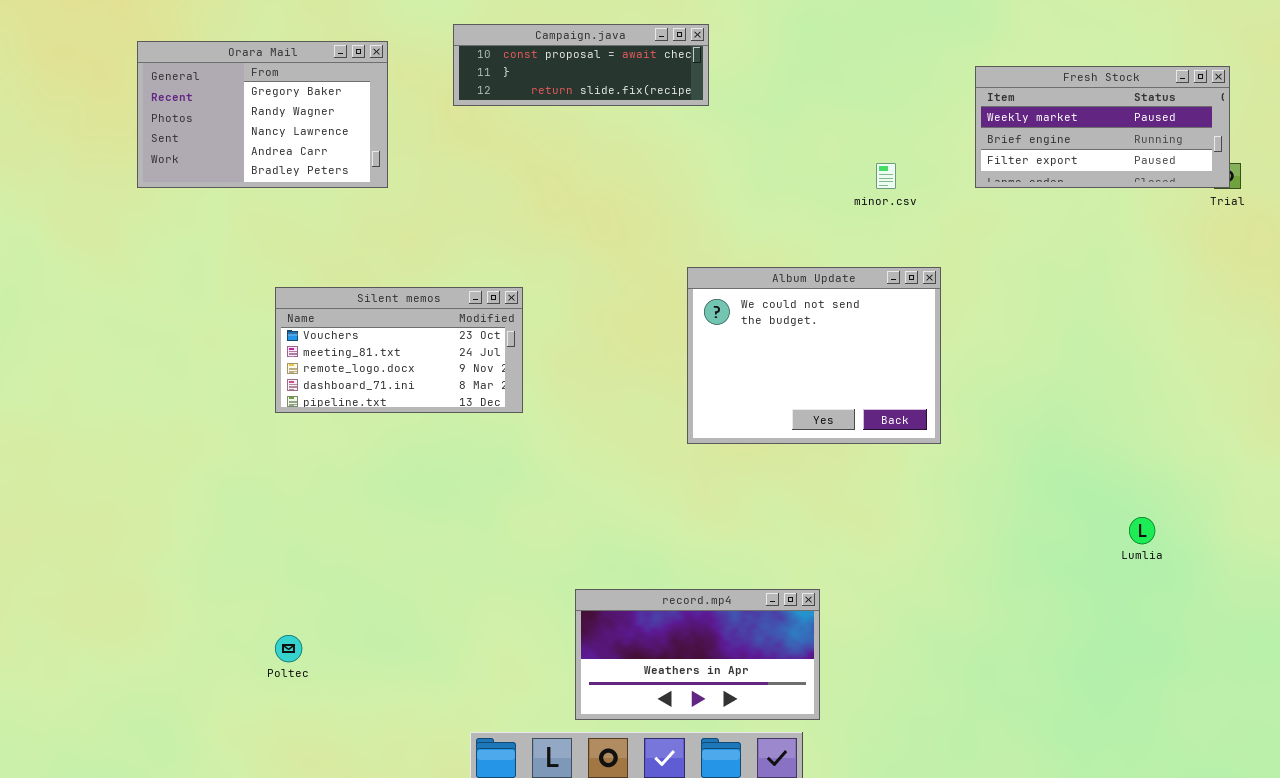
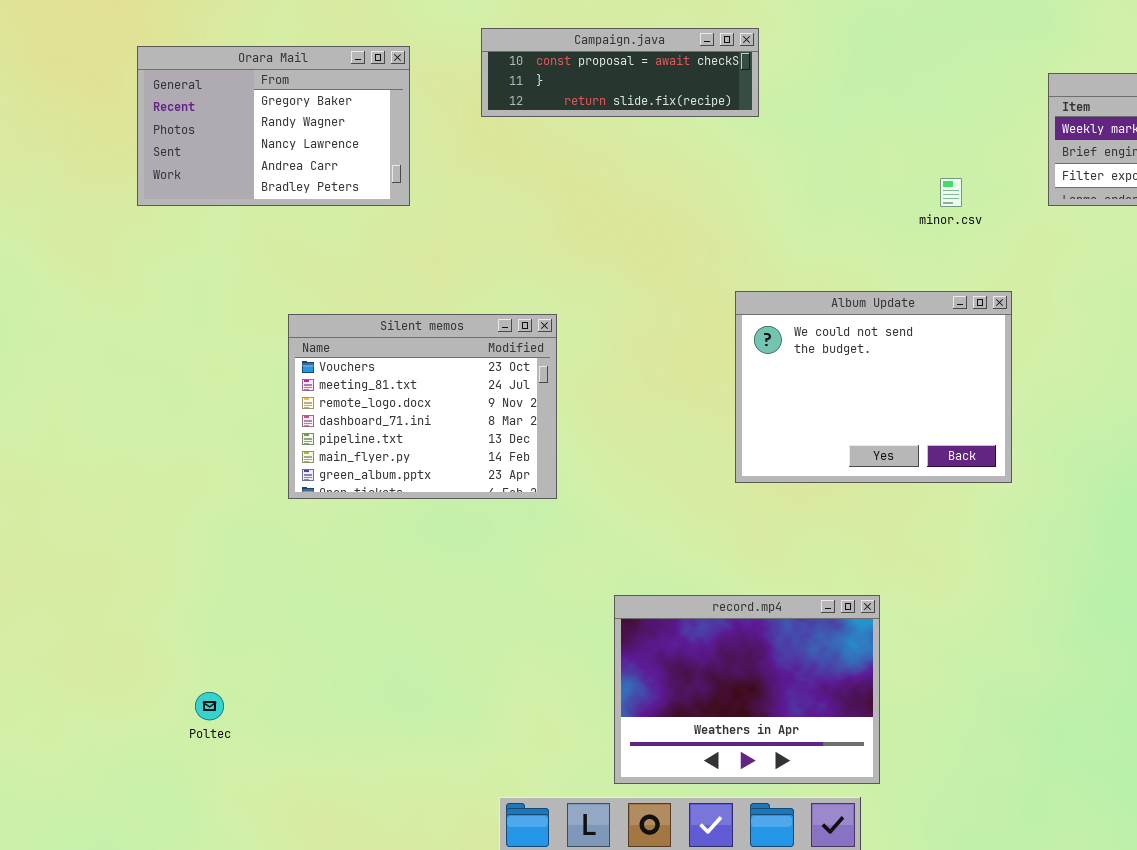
Silent memos: [275,287,523,413] -> [288,314,557,499], resized
record.mp4: [575,589,820,720] -> [614,595,880,784], resized
Poltec: [275,635,302,662] -> [195,692,224,720], moved

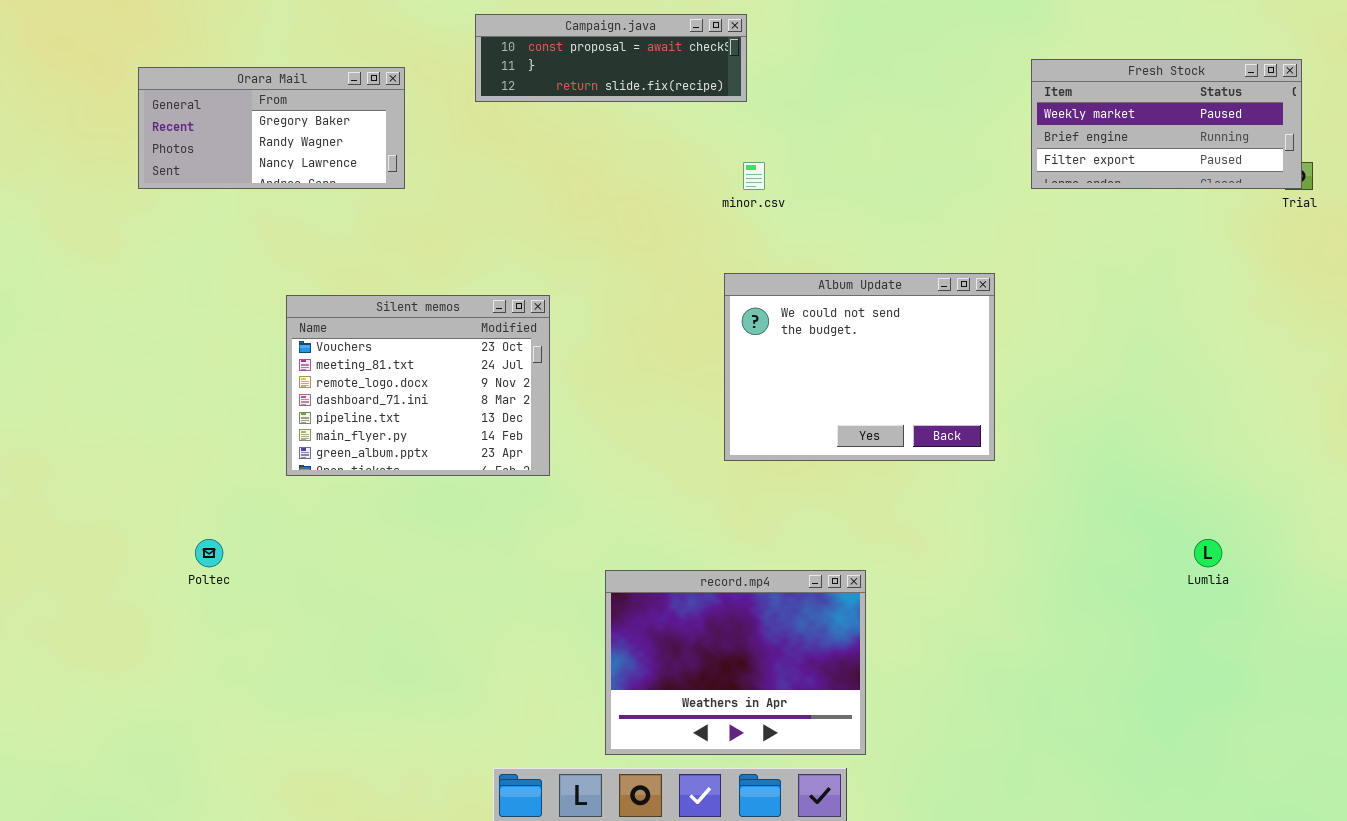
Orara Mail: [137,46,410,206] -> [138,67,405,189], resized
minor.csv: [940,178,962,207] -> [743,162,765,190], moved
Poltec: [195,692,224,720] -> [195,539,223,567], moved

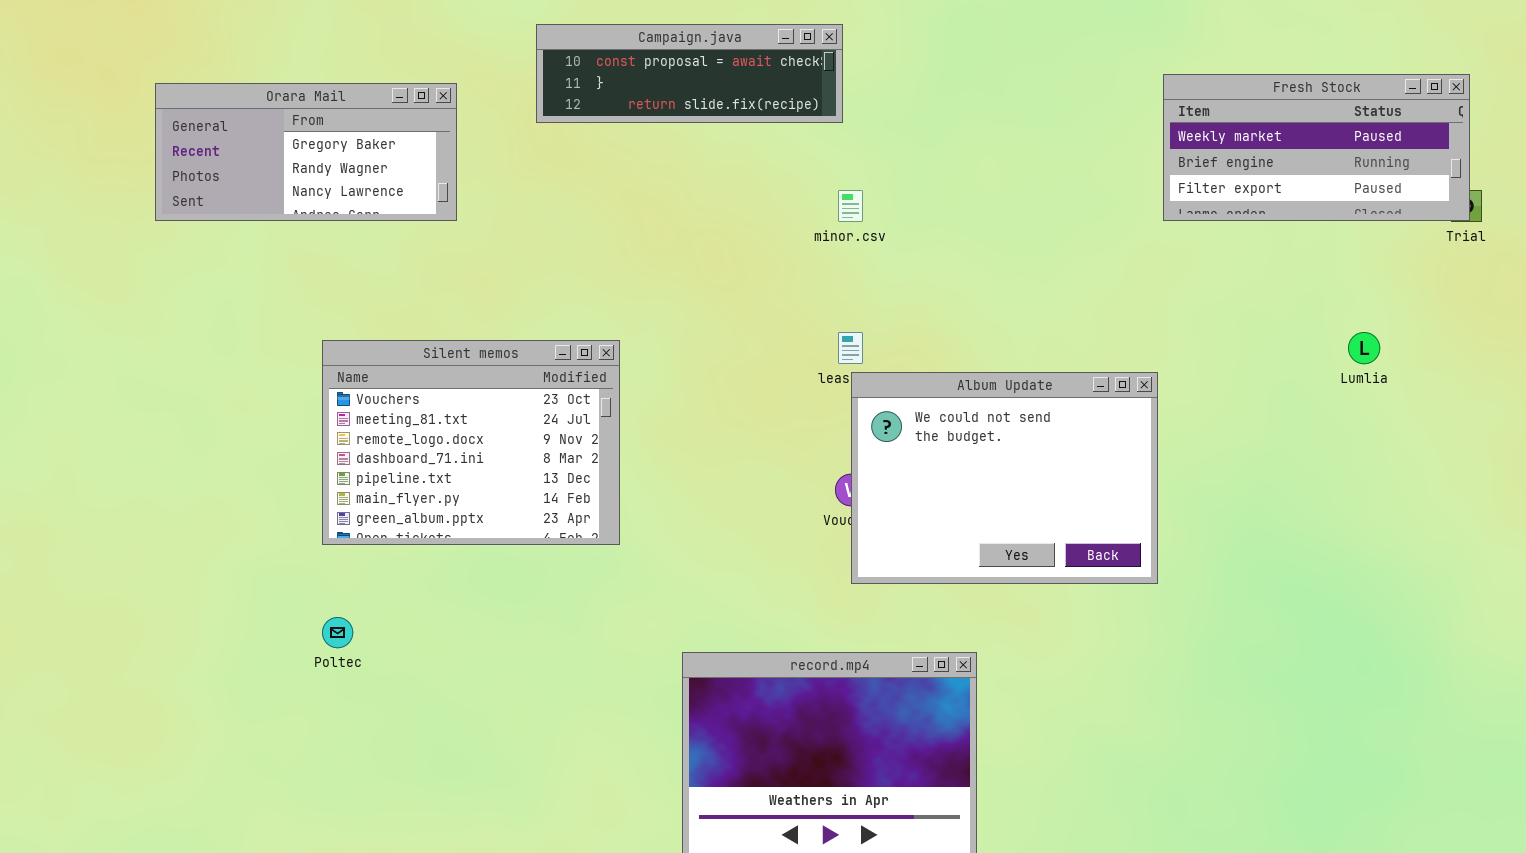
Album Update: [724,273,995,461] -> [851,372,1158,584], moved
Poltec: [195,539,223,567] -> [322,617,353,648], moved
Lumlia: [1194,539,1222,567] -> [1348,332,1380,364], moved

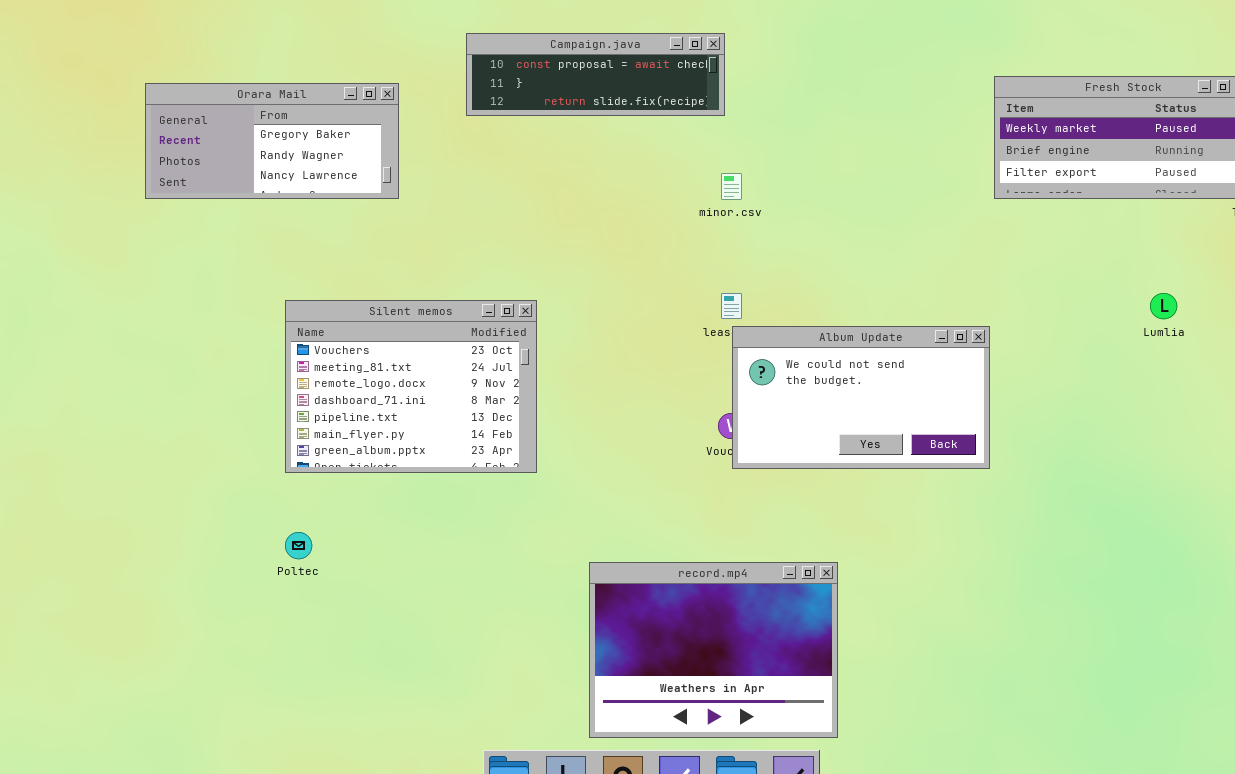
Album Update: [851,372,1158,584] -> [732,326,990,469], resized

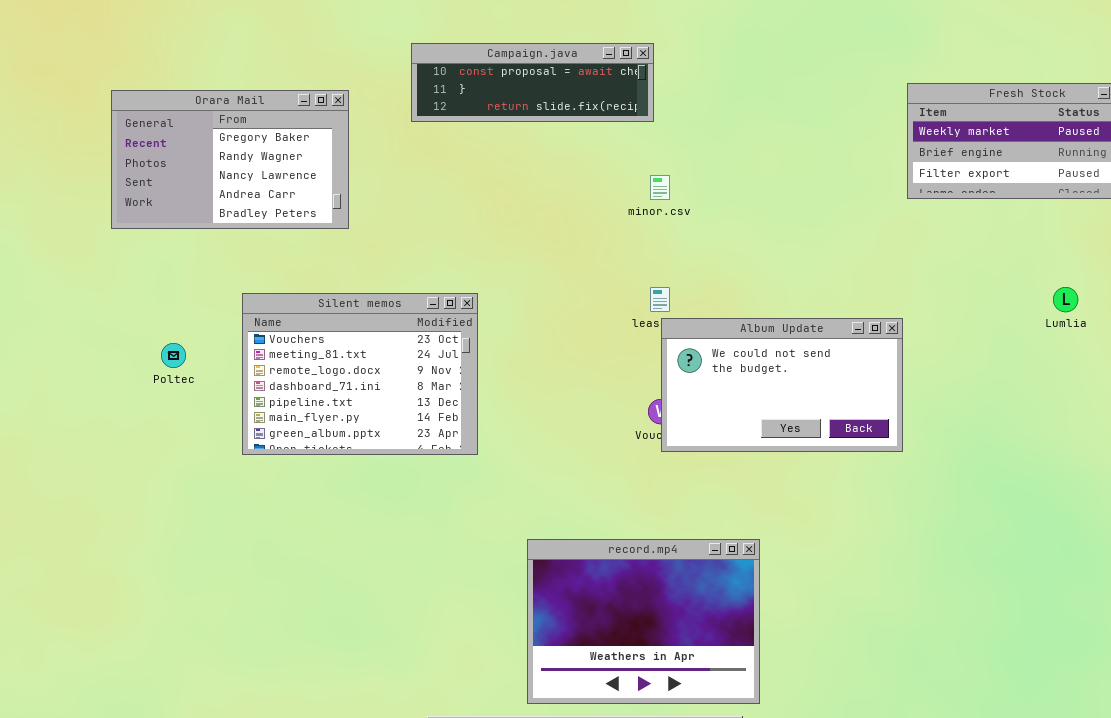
Orara Mail: [145,83,399,199] -> [111,90,349,229], resized
Poltec: [285,532,312,559] -> [161,343,186,368], moved

